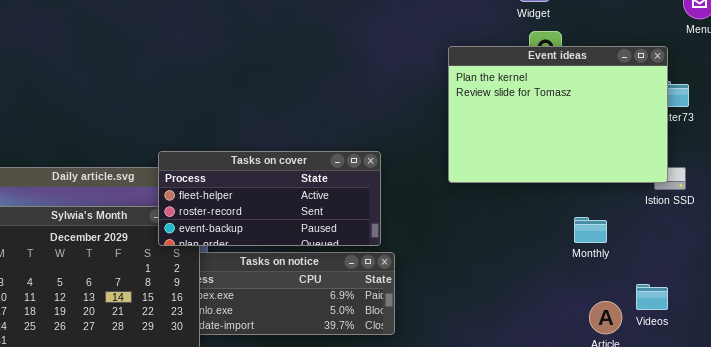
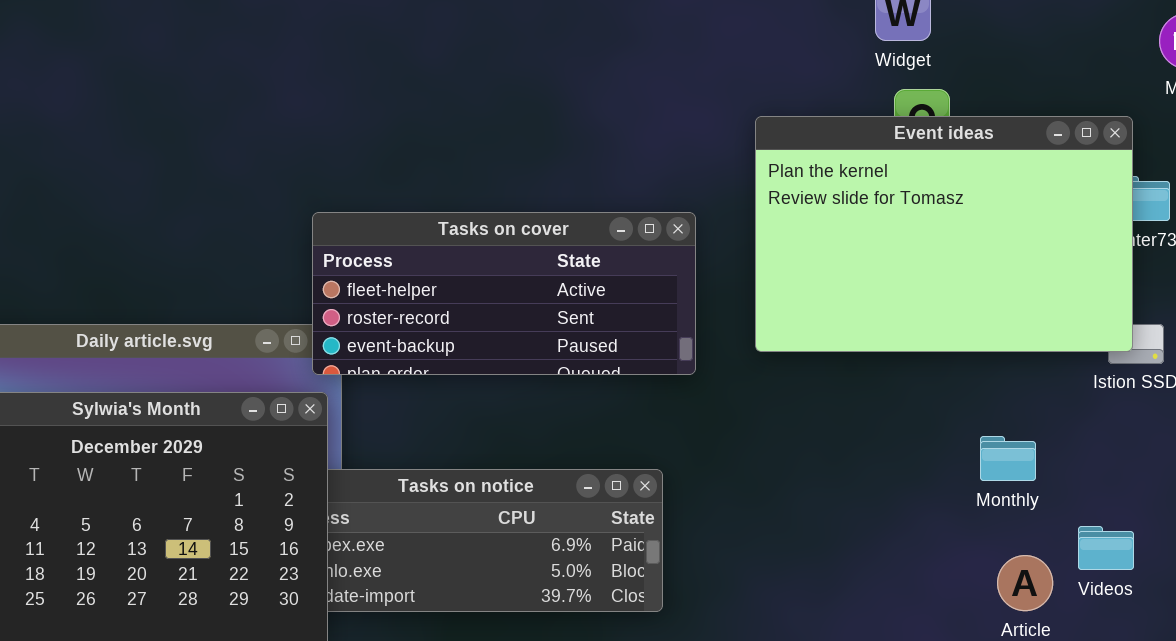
Tasks on cover: [158,151,381,246] -> [312,212,696,375], moved
Monthly: [574,217,607,243] -> [980,436,1036,481], moved

